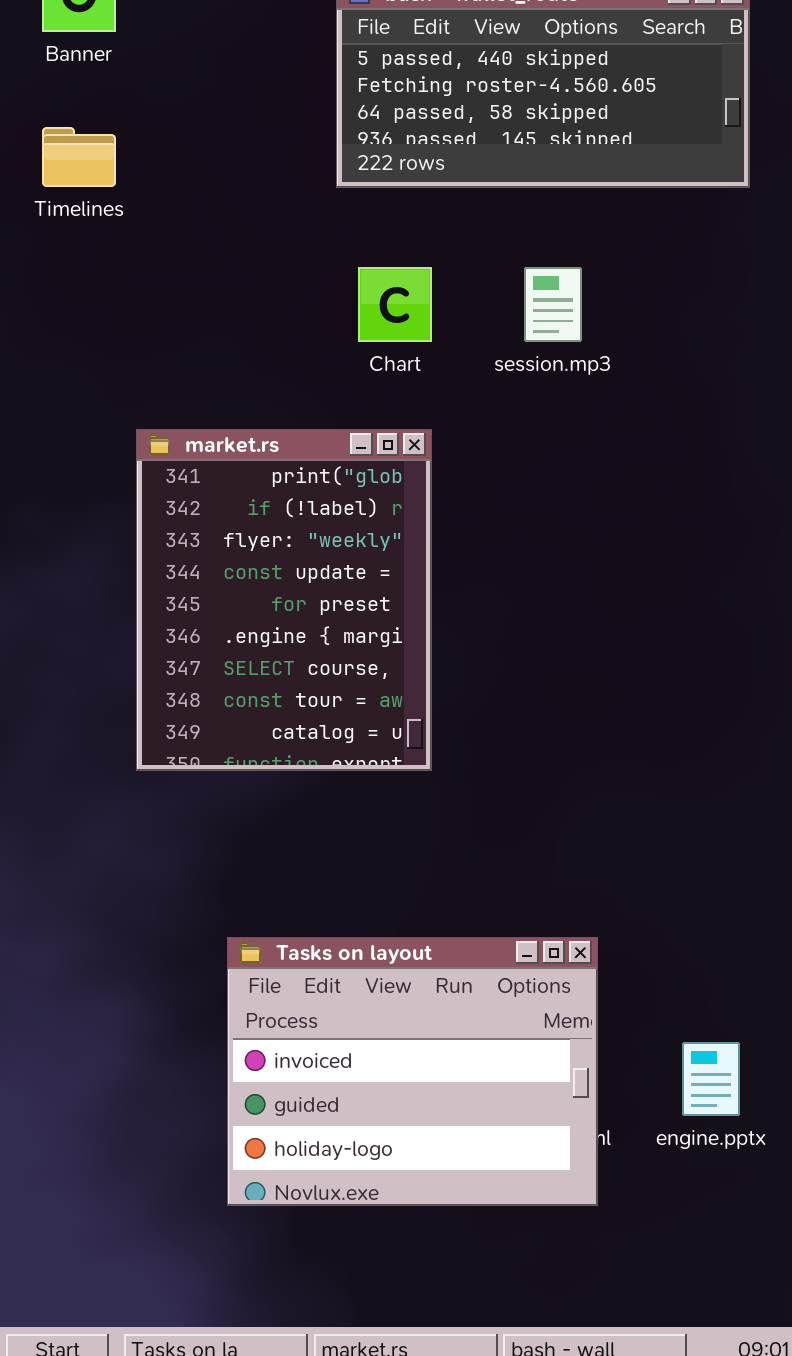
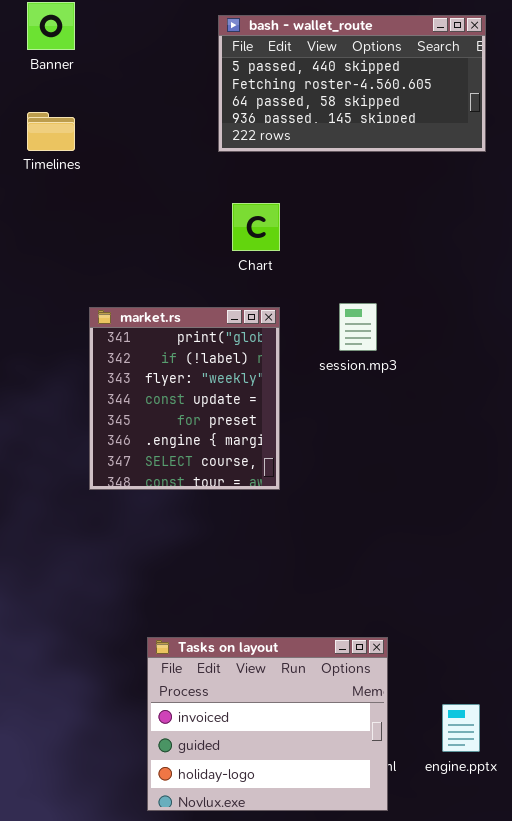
session.mp3: [524,267,582,342] -> [339,303,377,351], moved
market.rs: [136,429,432,771] -> [89,307,280,490], resized

